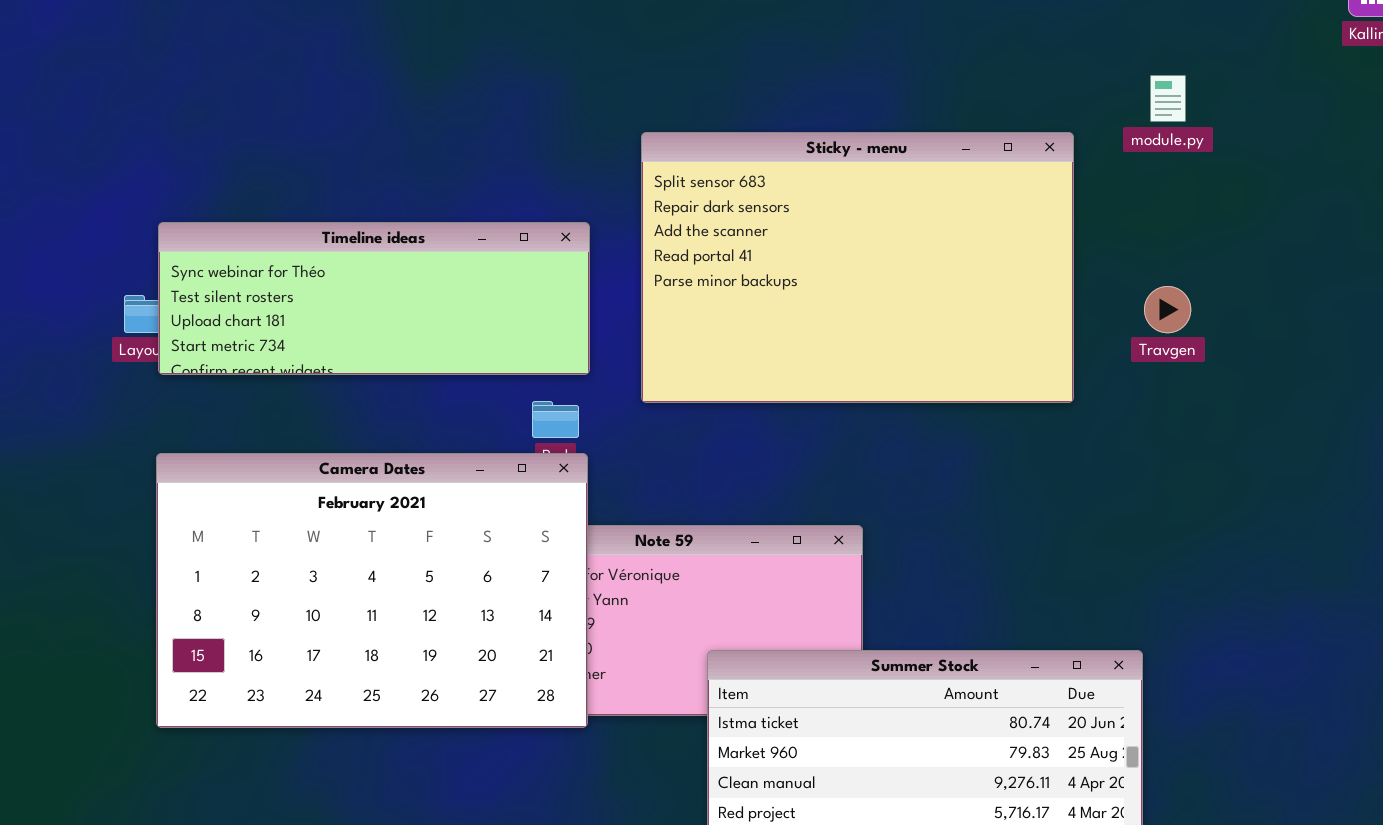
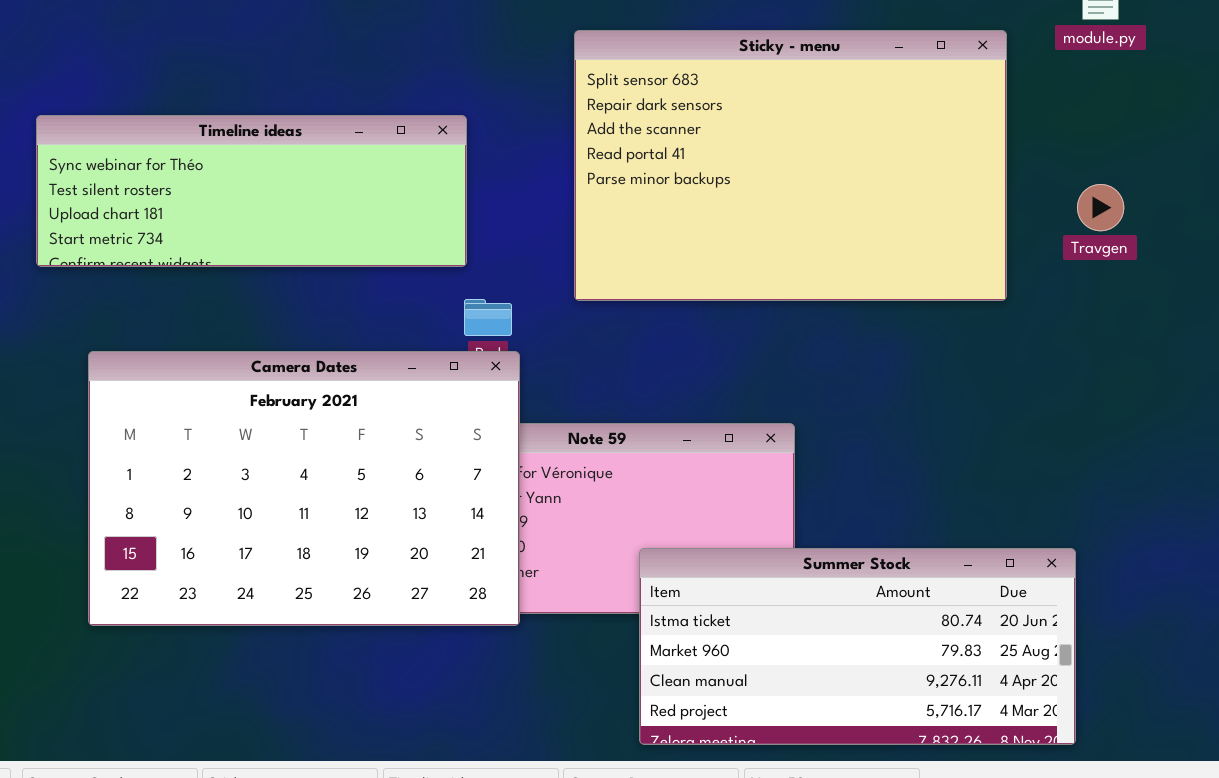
Timeline ideas: [158,222,590,375] -> [36,115,467,267], moved

